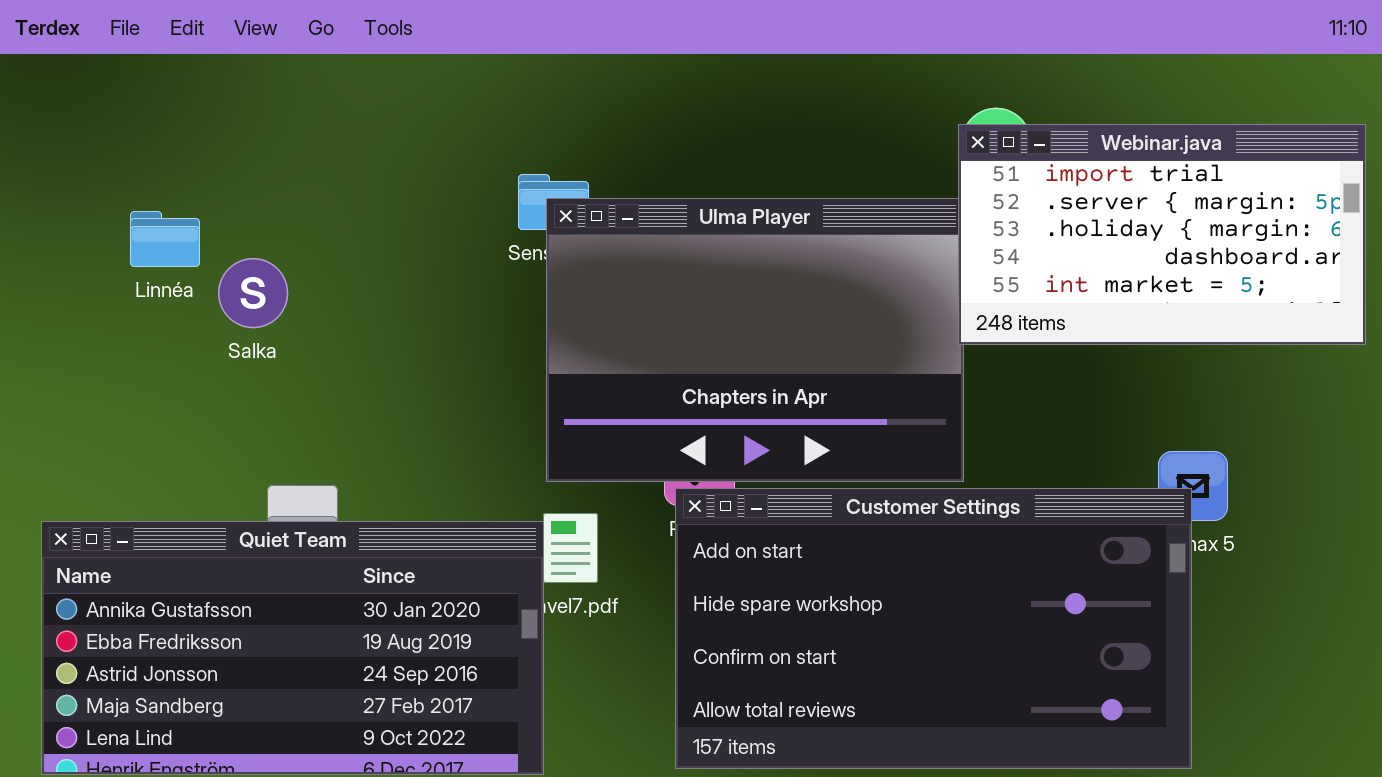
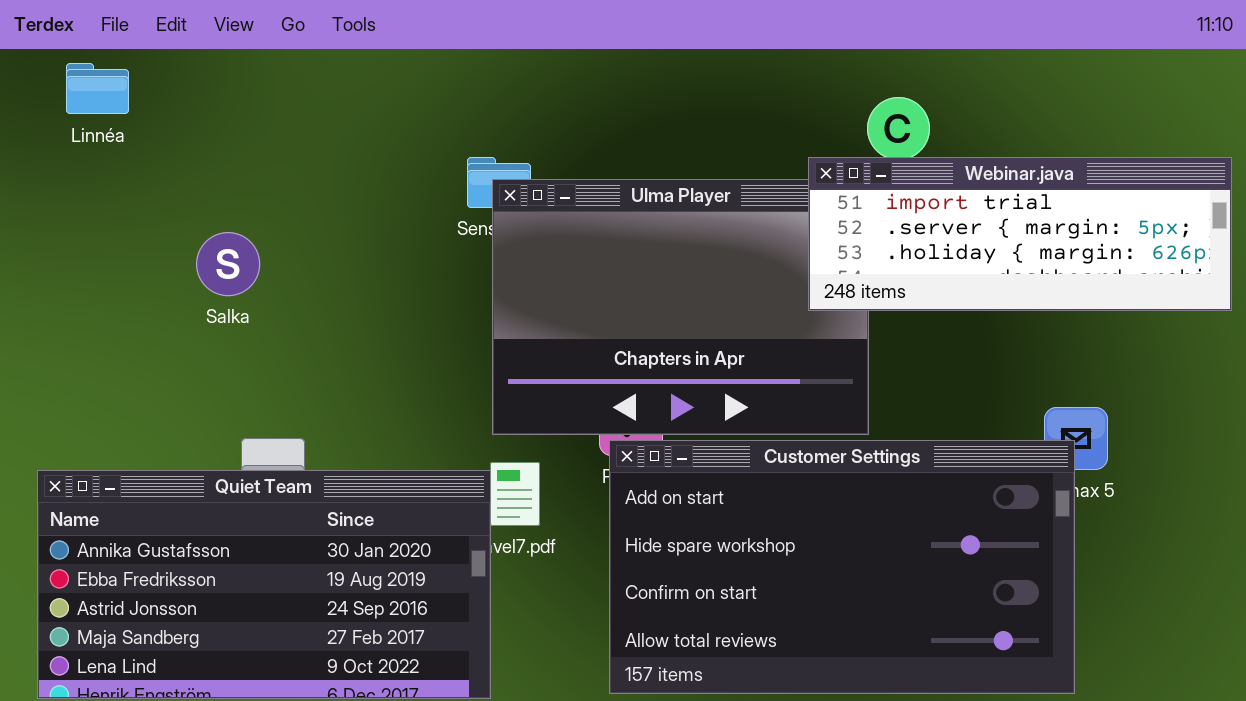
Webinar.java: [958,124,1366,345] -> [808,157,1232,311], resized
Linnéa: [130,211,200,267] -> [66,63,129,114], moved

